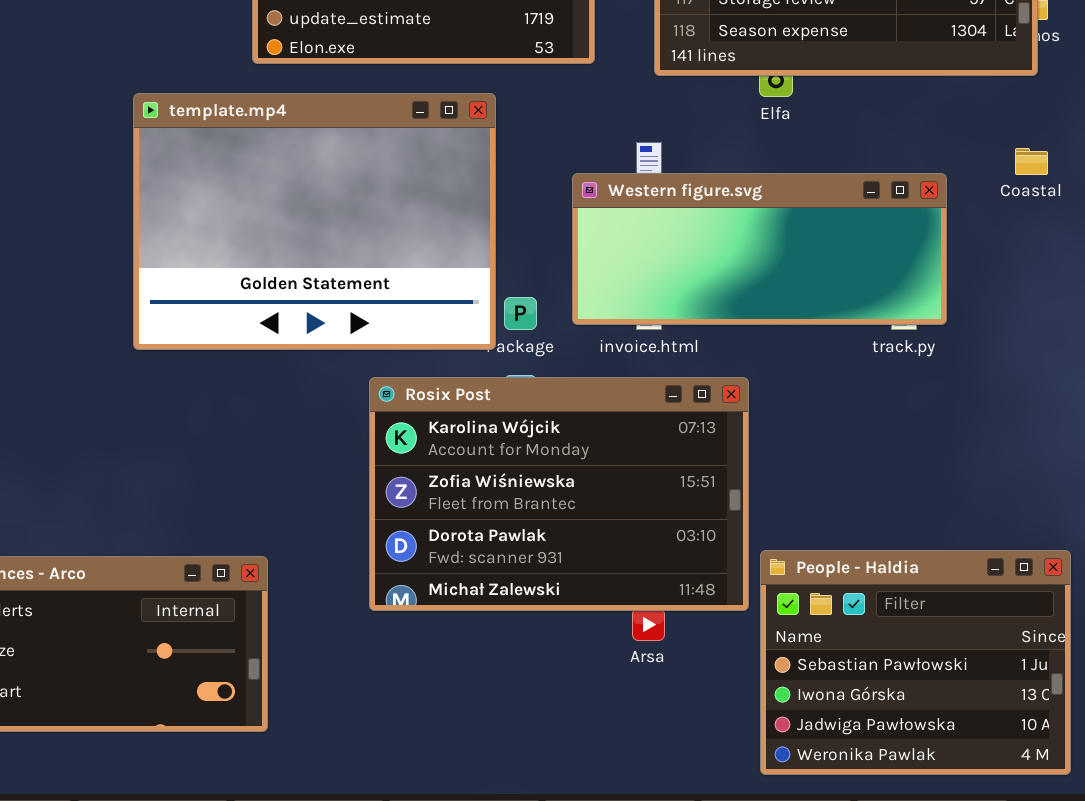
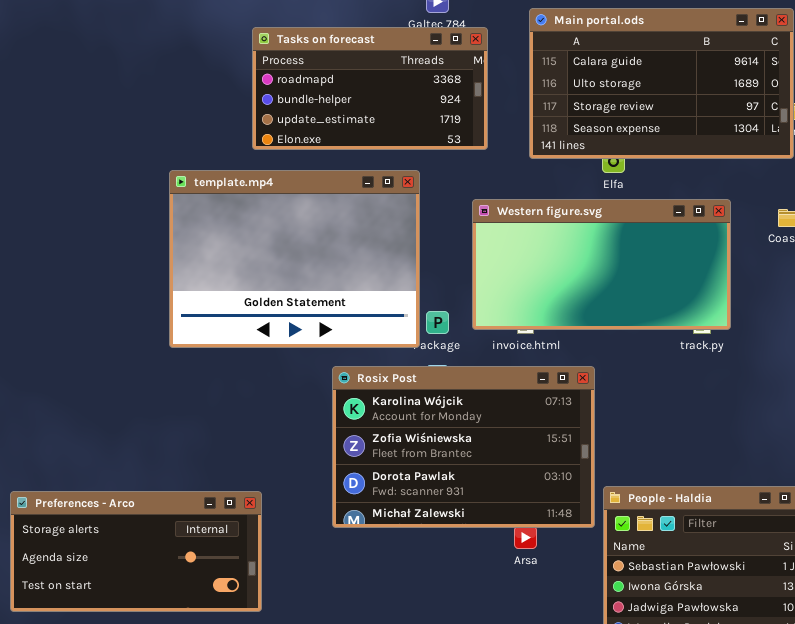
Western figure.svg: [572,173,947,325] -> [472,199,731,330], resized

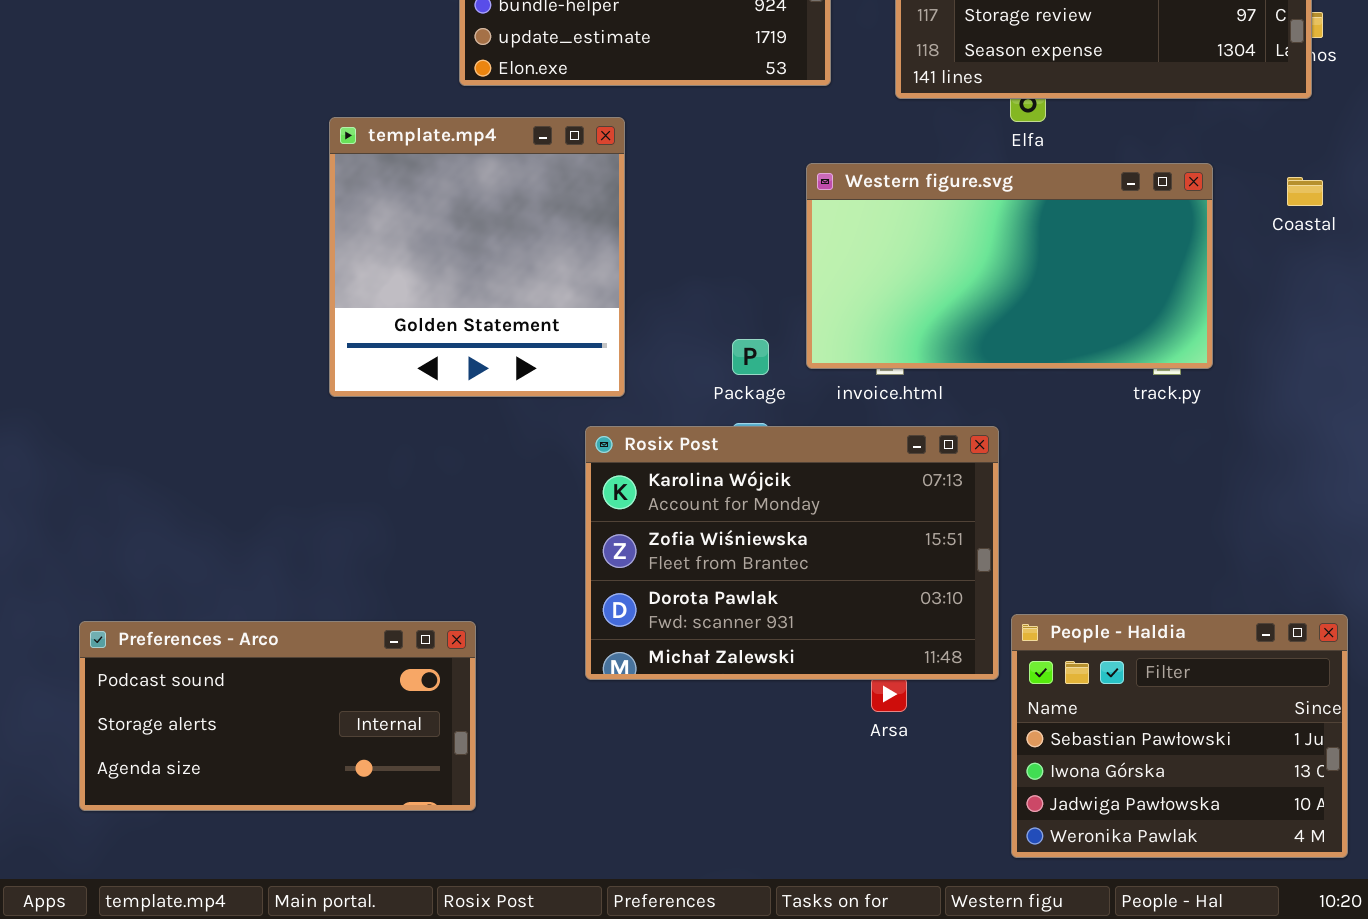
template.mp4: [169,170,420,348] -> [329,117,625,397], resized
Preferences - Arco: [10,491,262,612] -> [79,621,476,811], scrolled up 1 row

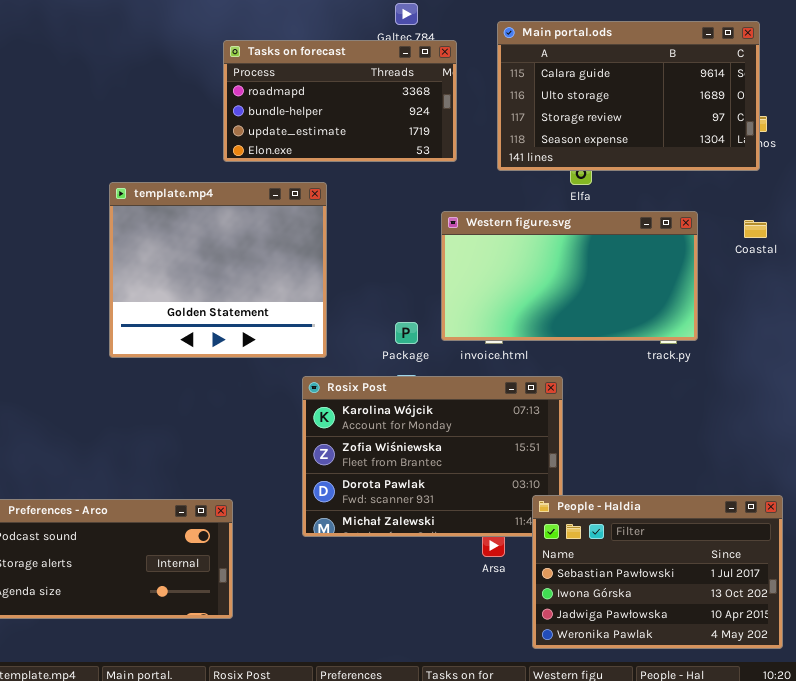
template.mp4: [329,117,625,397] -> [109,182,327,358], resized
People - Haldia: [1011,614,1348,858] -> [532,495,783,649], resized

